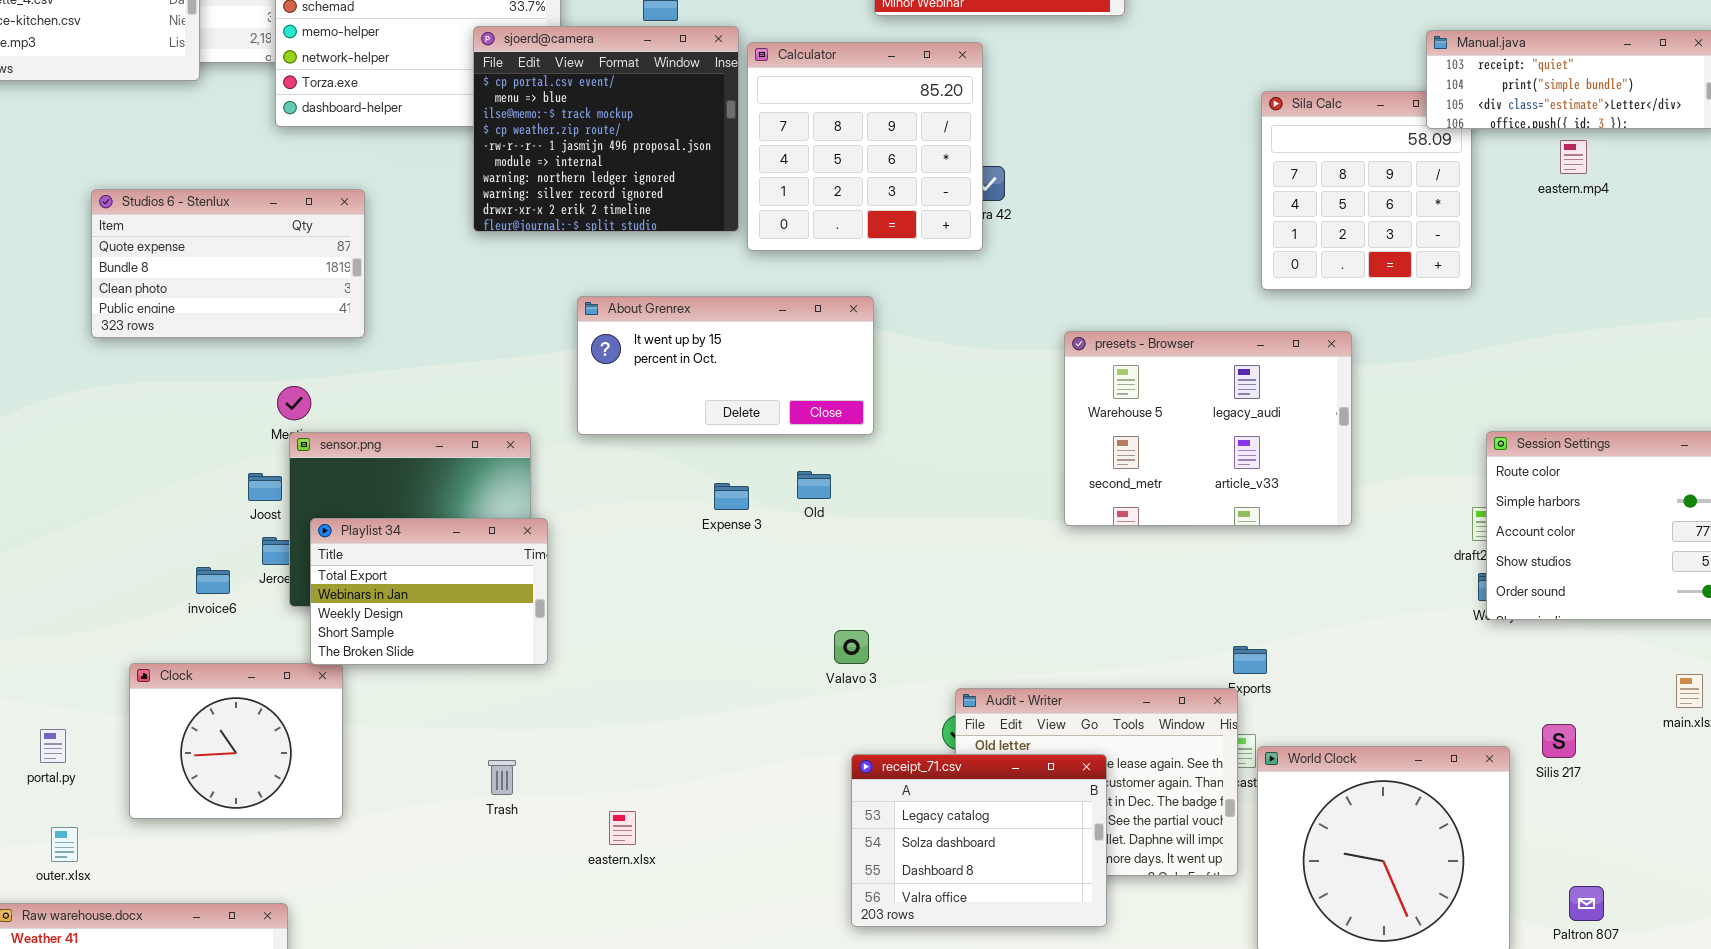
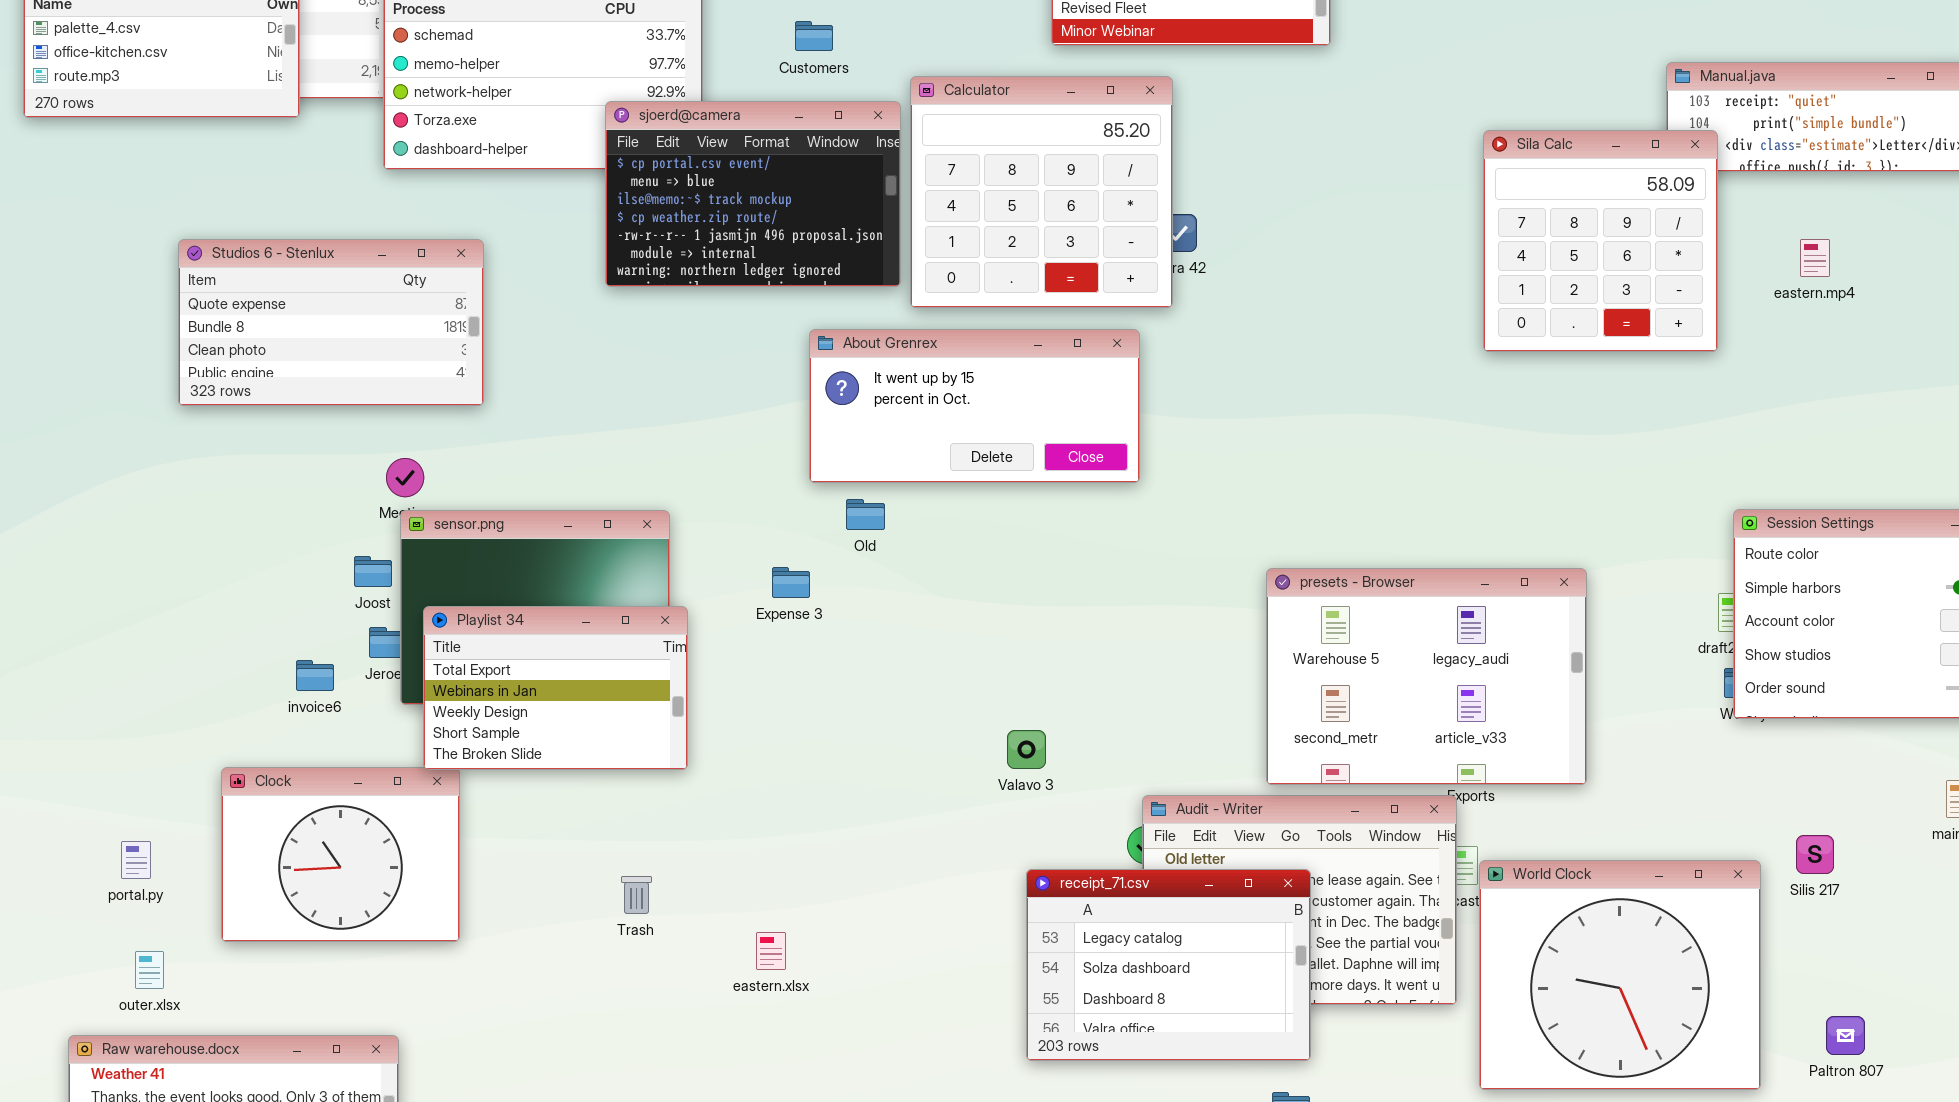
sjoerd@camera: [473,26,739,232] -> [605,101,901,287], resized
Sila Calc: [1261,91,1472,290] -> [1483,130,1718,352], raised
eastern.mp4: [1560,140,1587,174] -> [1800,239,1830,277], moved
About Grenrex: [577,296,874,435] -> [809,329,1140,483], moved
presets - Browser: [1064,331,1352,526] -> [1266,568,1587,785], moved
Old: [797,471,831,499] -> [846,499,885,530], moved
Expense 3: [714,483,749,510] -> [772,567,810,598], moved

